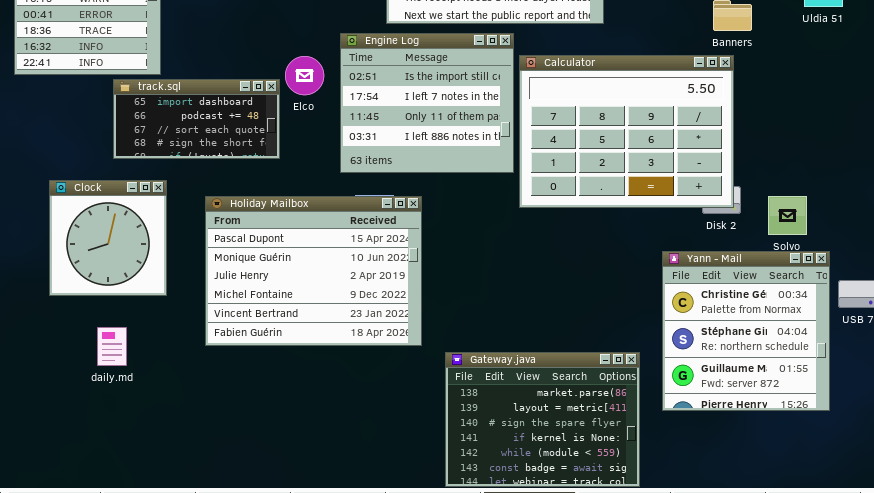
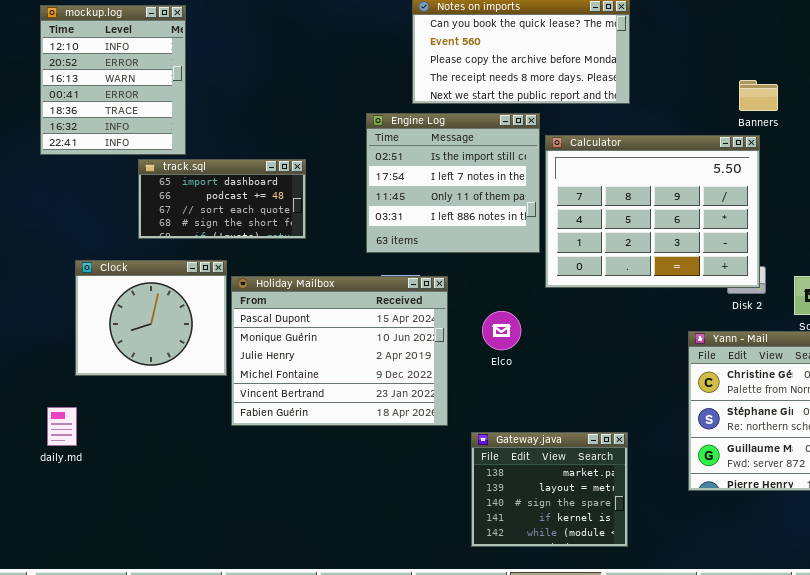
Elco: [285,56,324,95] -> [482,311,521,350], moved
Clock: [49,180,167,296] -> [75,260,227,376], resized
daily.md: [97,327,127,366] -> [47,407,77,446], moved
Gateway.java: [445,352,640,487] -> [471,432,628,547], resized

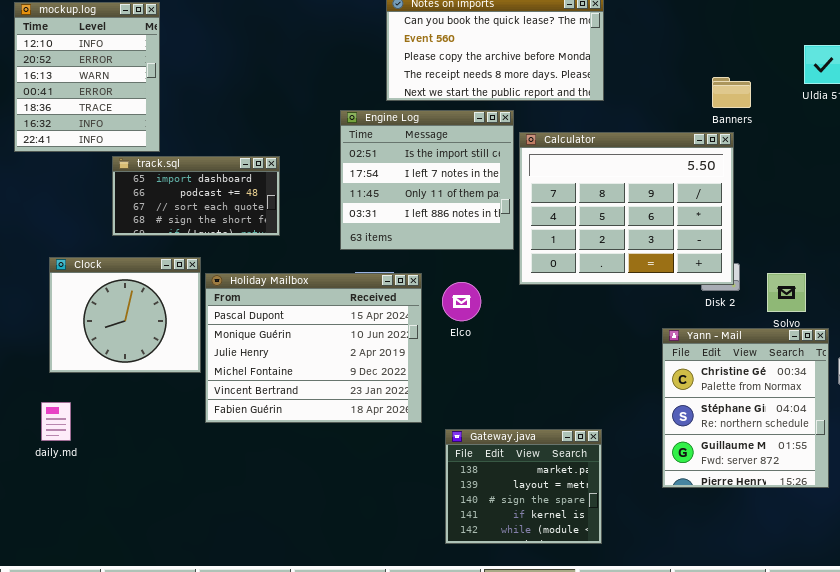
Elco: [482,311,521,350] -> [442,282,481,321], moved
daily.md: [47,407,77,446] -> [41,402,71,441], moved

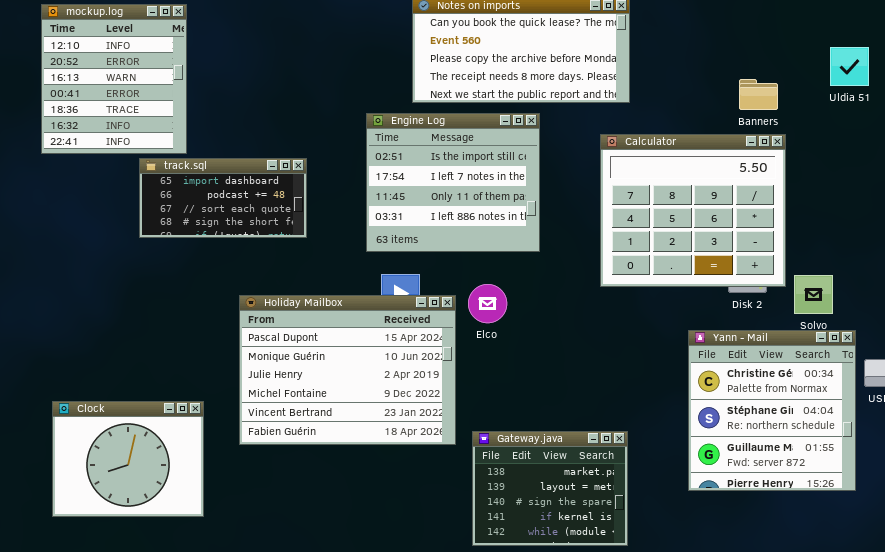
Calculator: [519,132,734,285] -> [600,134,786,287], moved, resized
Clock: [49,257,201,373] -> [52,401,204,517], moved
Holiday Mailbox: [205,273,422,423] -> [239,295,456,445], moved

